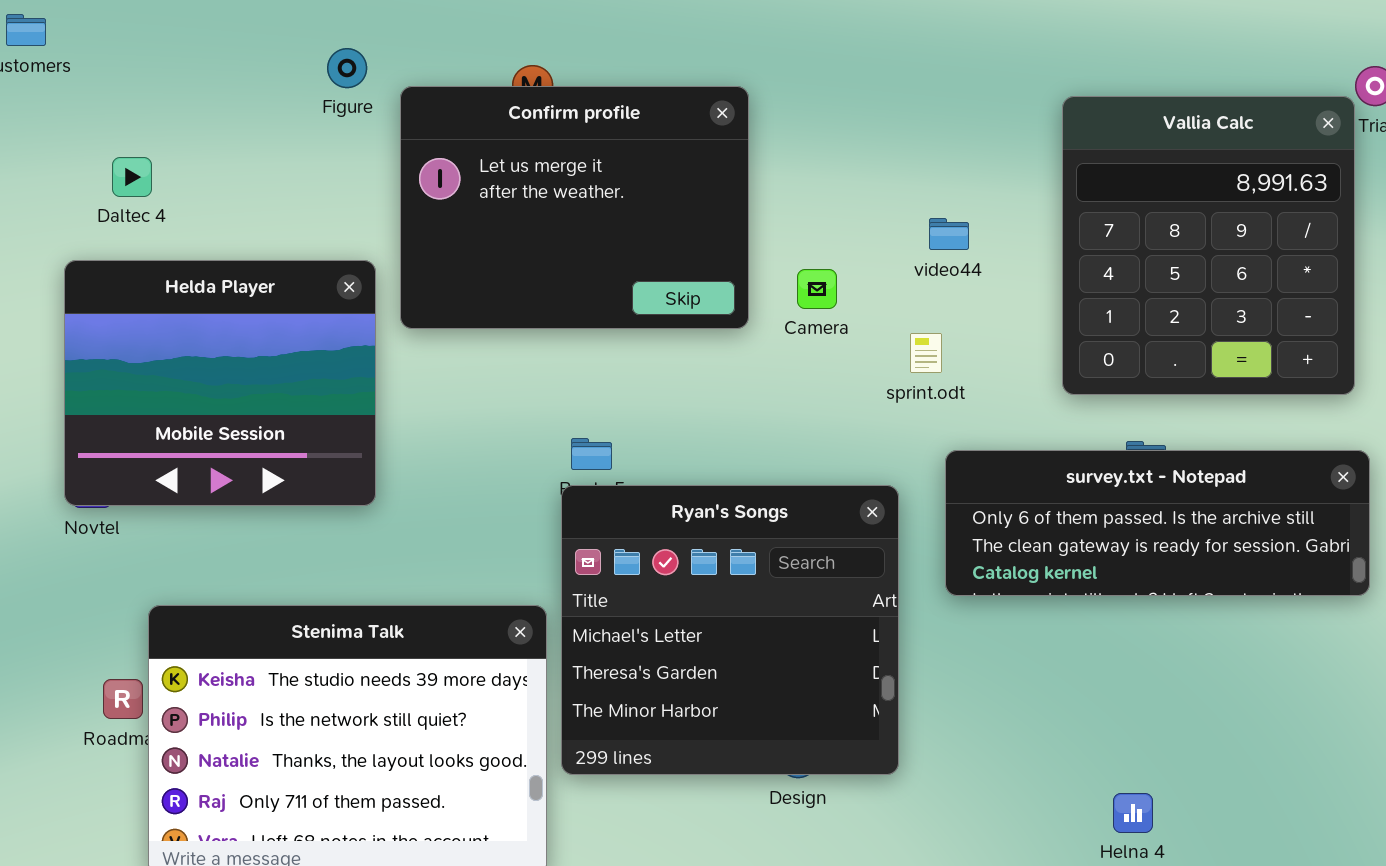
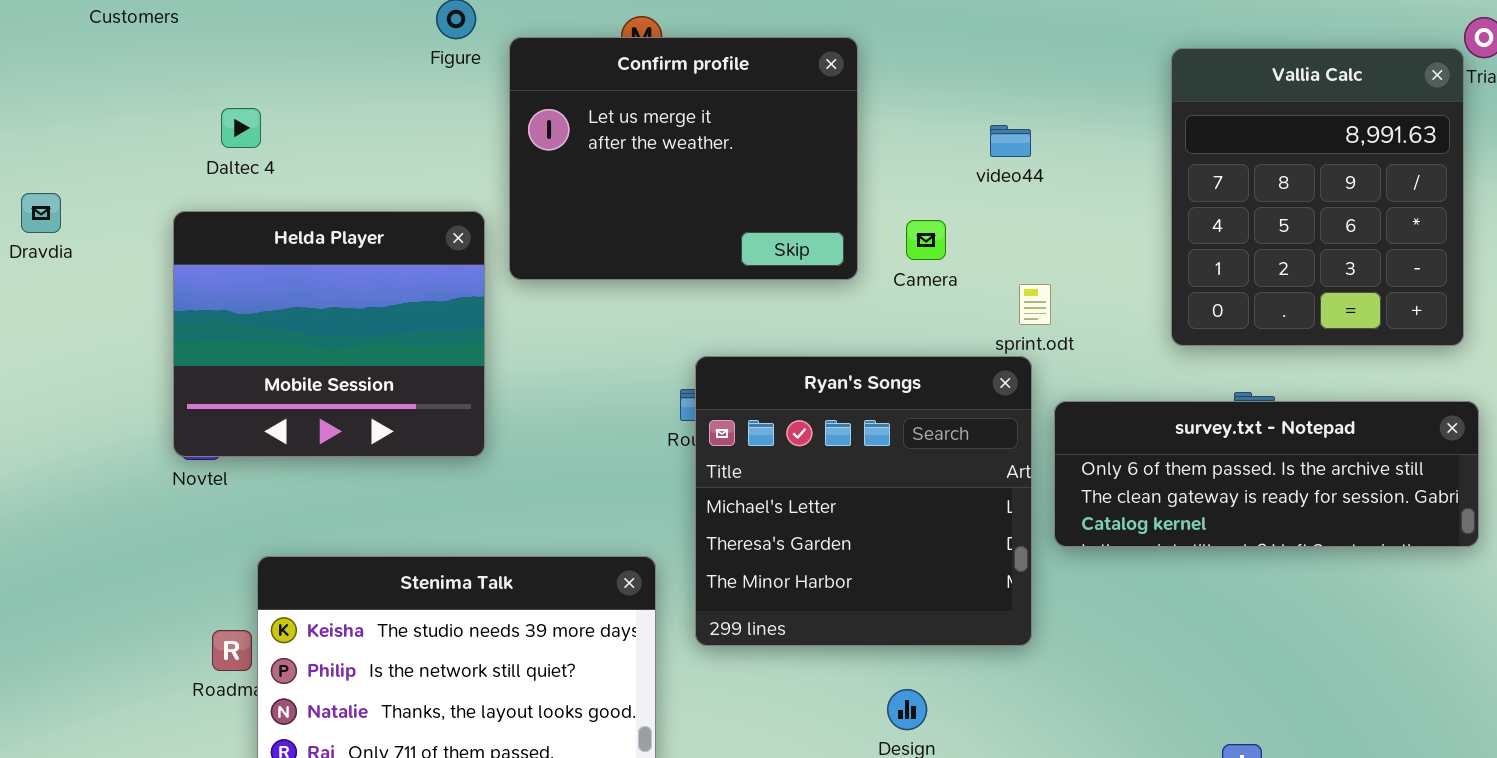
video44: [929,218,969,250] -> [990,125,1031,157], moved
Ryan's Songs: [561,485,899,775] -> [695,356,1032,646], moved

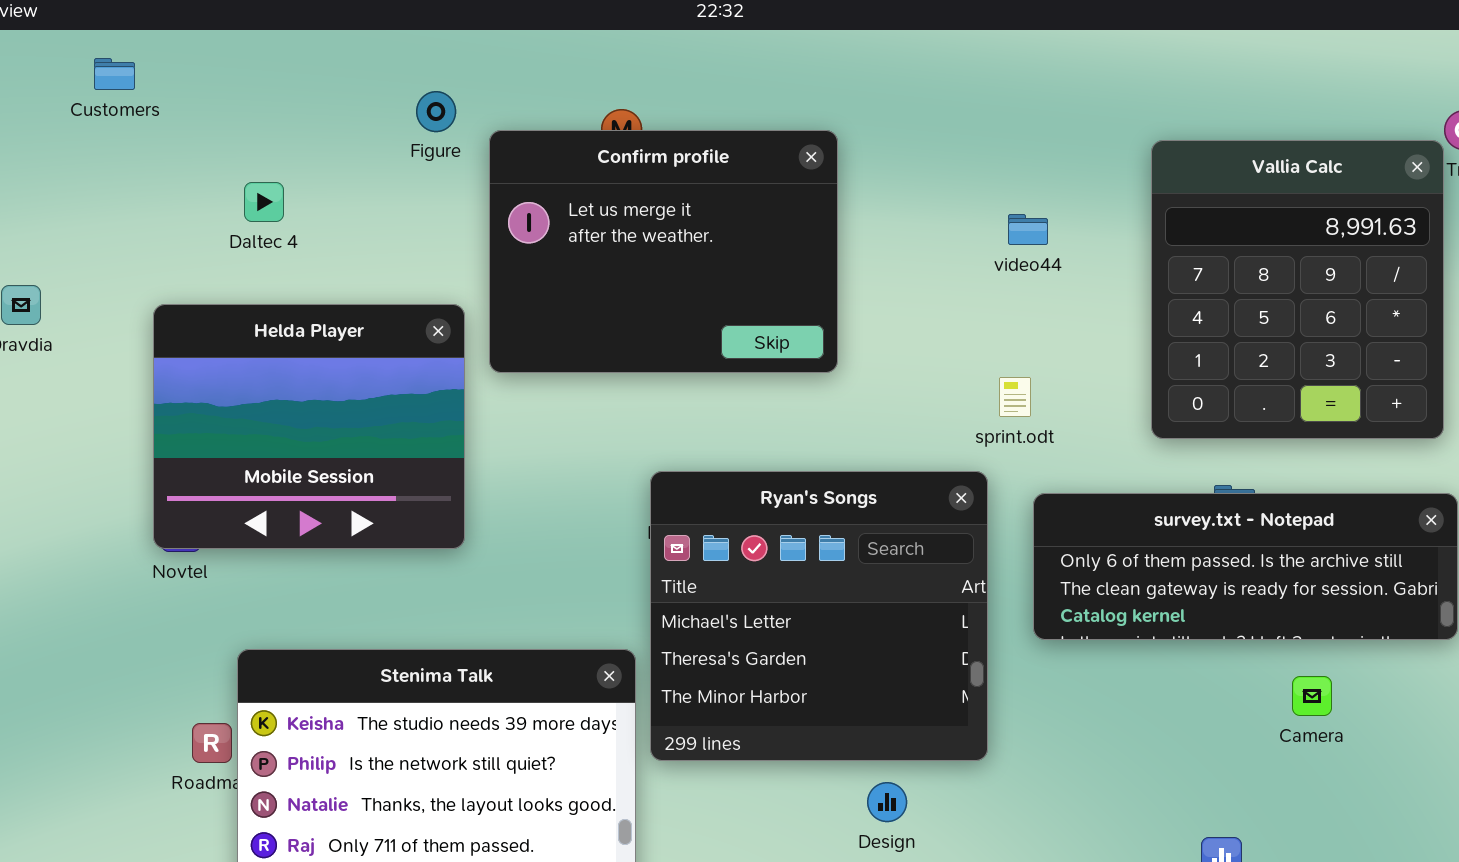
Daltec 4: [221,108,261,148] -> [244,182,284,222], moved
video44: [990,125,1031,157] -> [1008,214,1048,245], moved
Camera: [906,220,946,260] -> [1292,676,1332,716], moved
Ryan's Songs: [695,356,1032,646] -> [650,471,988,761], moved

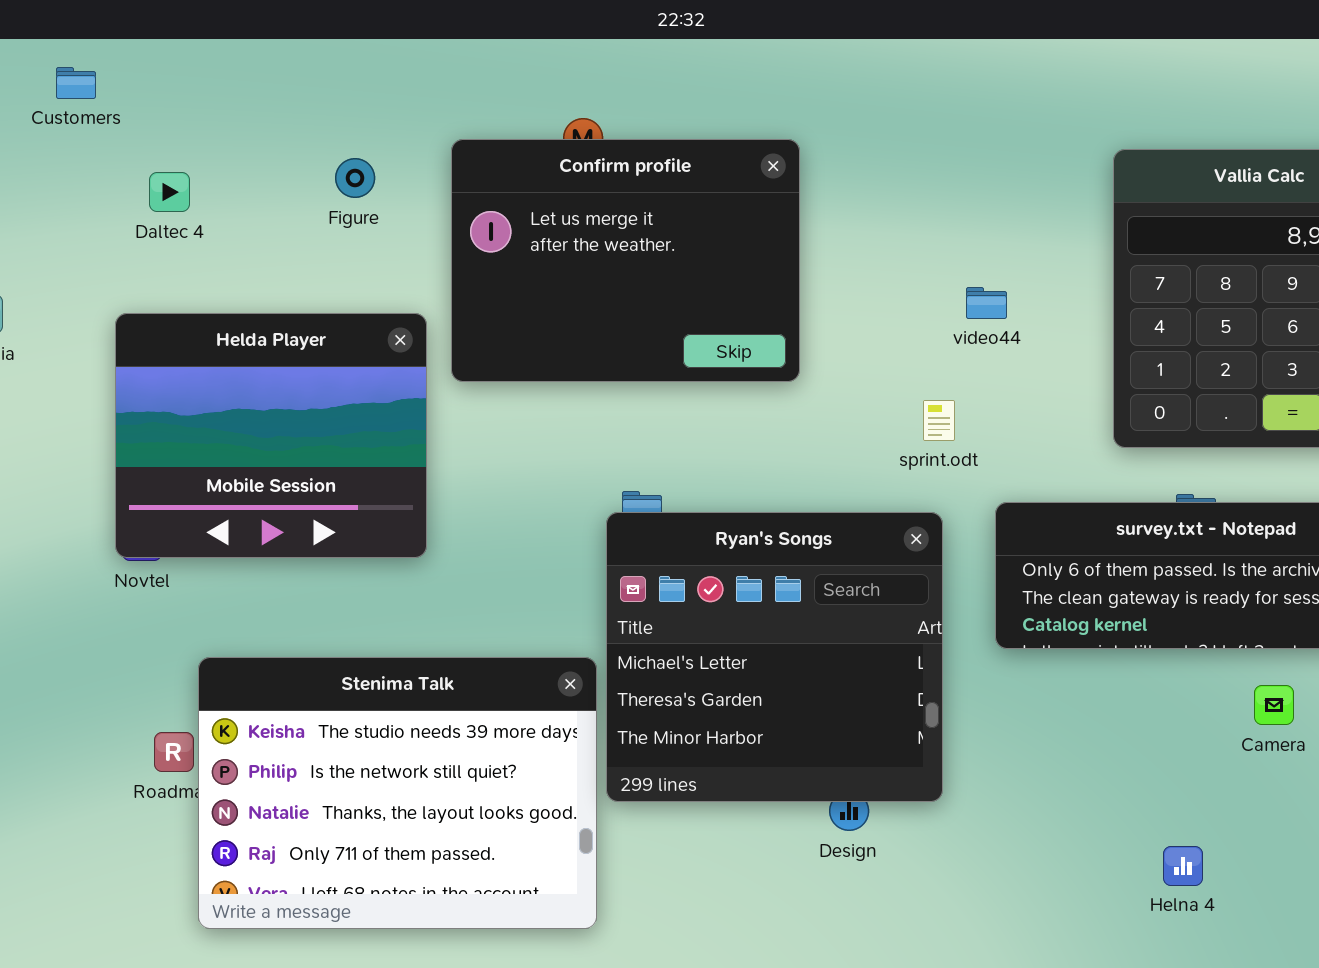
Figure: [416,91,456,132] -> [335,158,375,198], moved
Daltec 4: [244,182,284,222] -> [149,172,190,212], moved
video44: [1008,214,1048,245] -> [966,287,1007,319], moved
sprint.odt: [999,377,1031,417] -> [923,400,955,441], moved
Ryan's Songs: [650,471,988,761] -> [606,512,943,802], moved

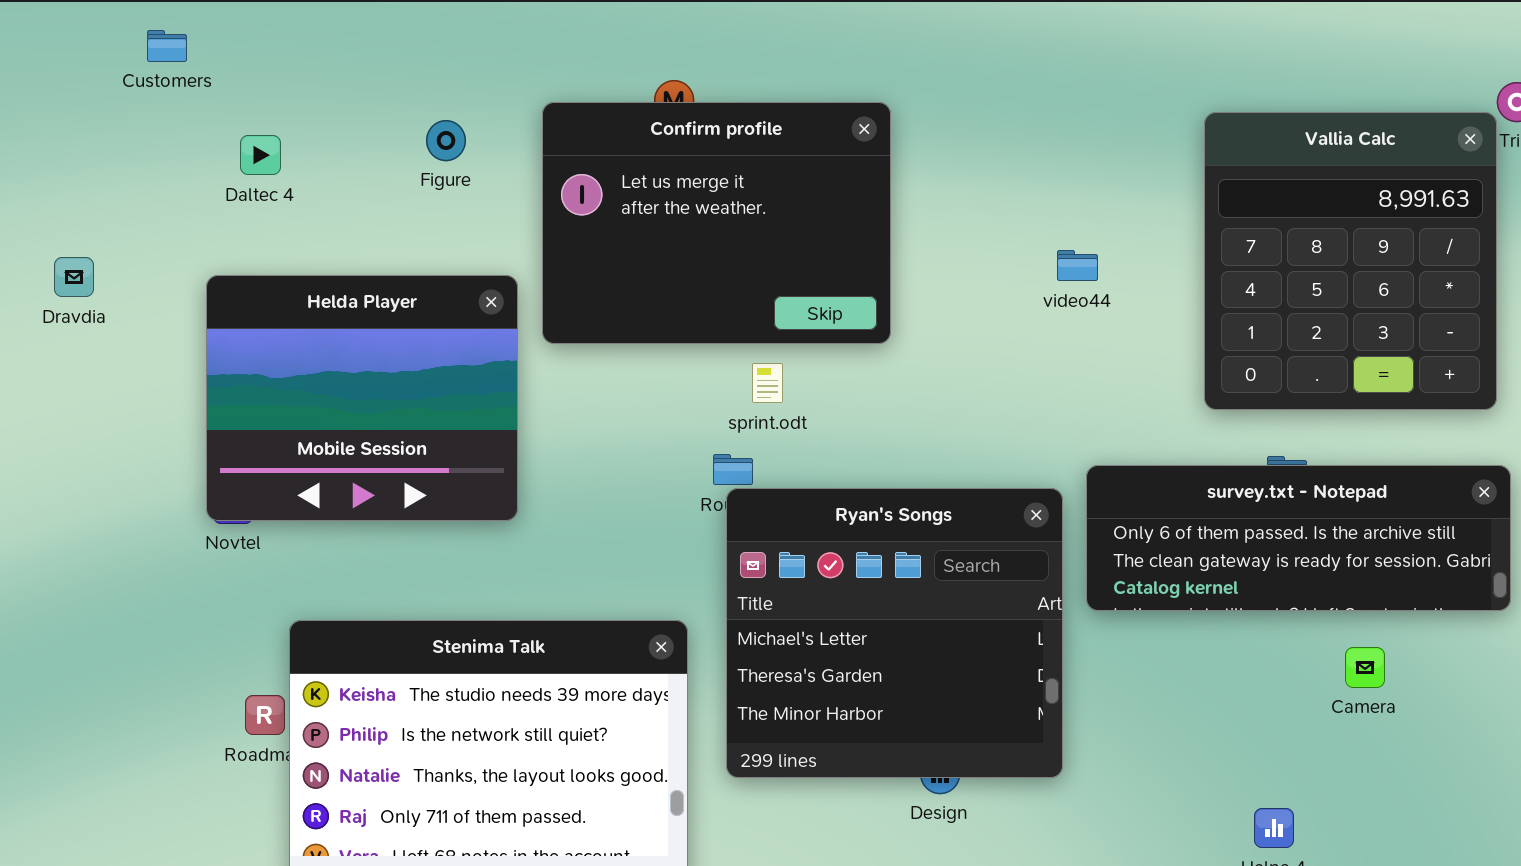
sprint.odt: [923,400,955,441] -> [752,363,783,403], moved
Ryan's Songs: [606,512,943,802] -> [726,488,1063,778], moved

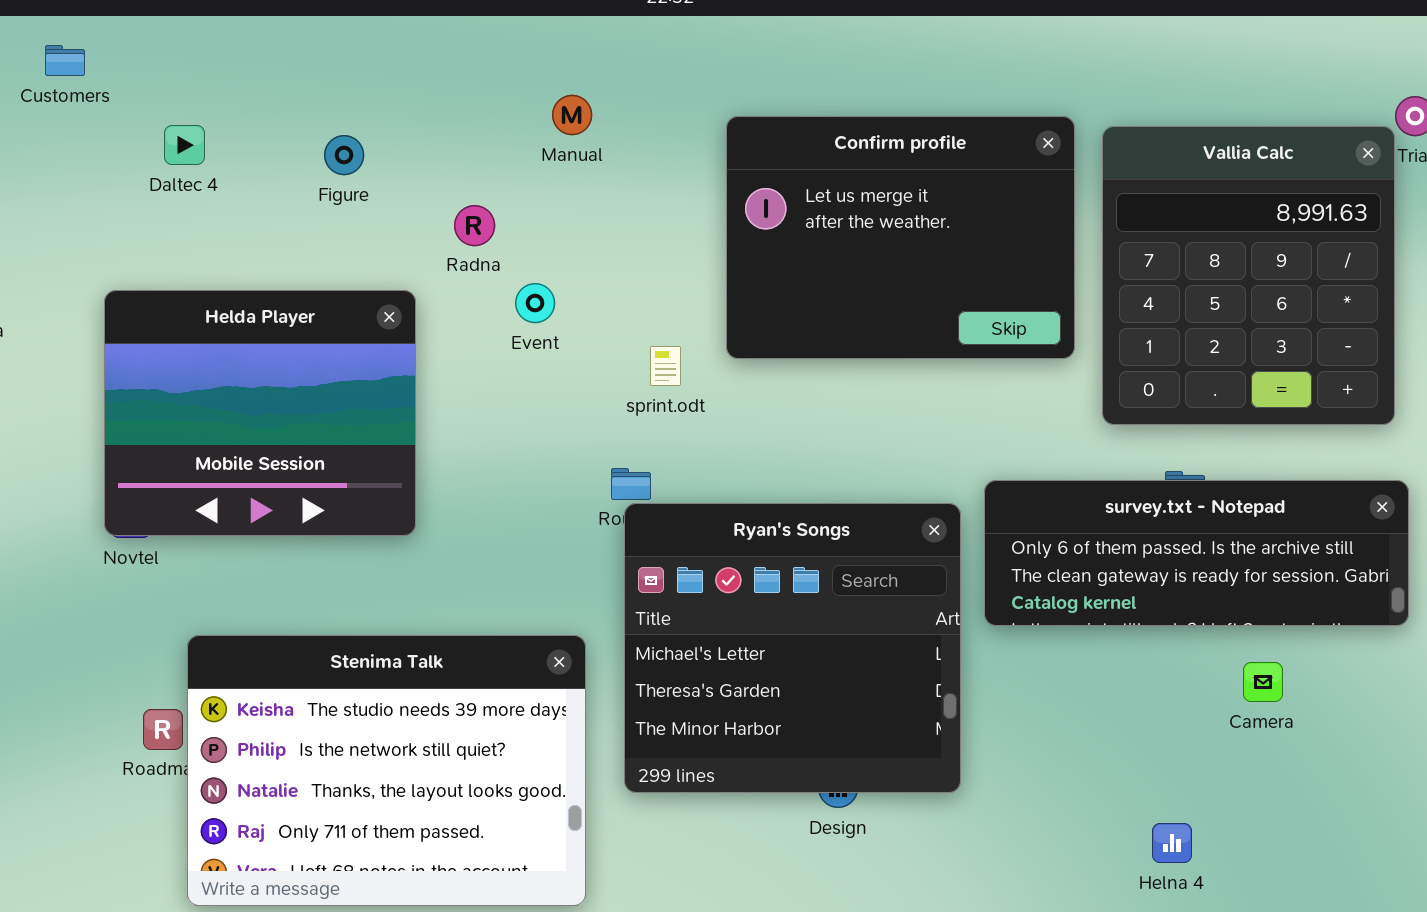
Confirm profile: [542,102,891,344] -> [726,116,1075,359], moved
Daltec 4: [240,135,281,175] -> [164,125,205,165], moved
sprint.odt: [752,363,783,403] -> [650,346,681,386], moved

